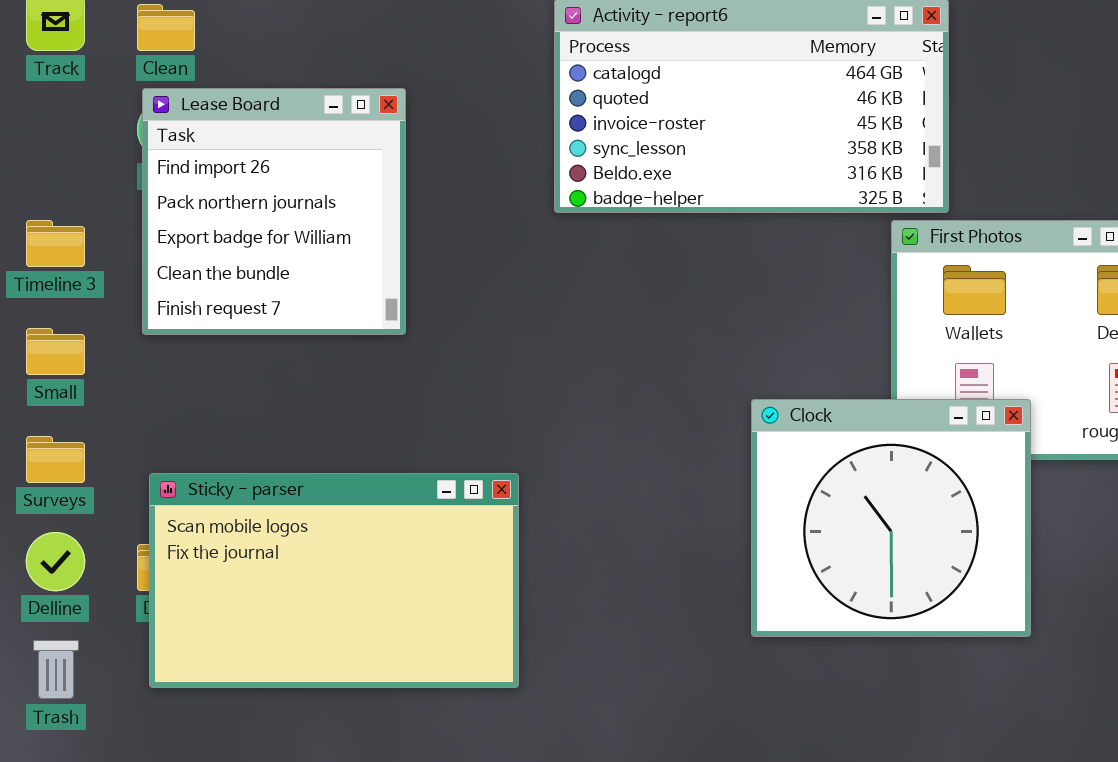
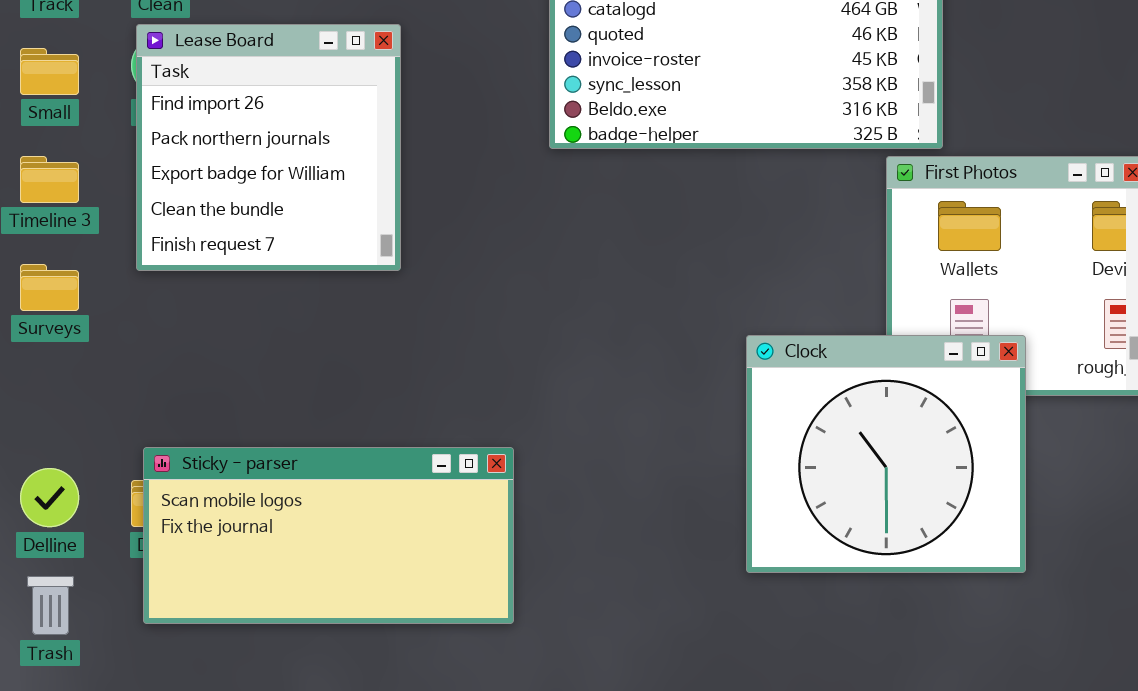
Small: [26,328,85,375] -> [20,48,79,95], moved
Surveys: [26,436,85,483] -> [20,264,79,311], moved
Sticky - parser: [149,473,519,688] -> [143,447,514,624], resized

